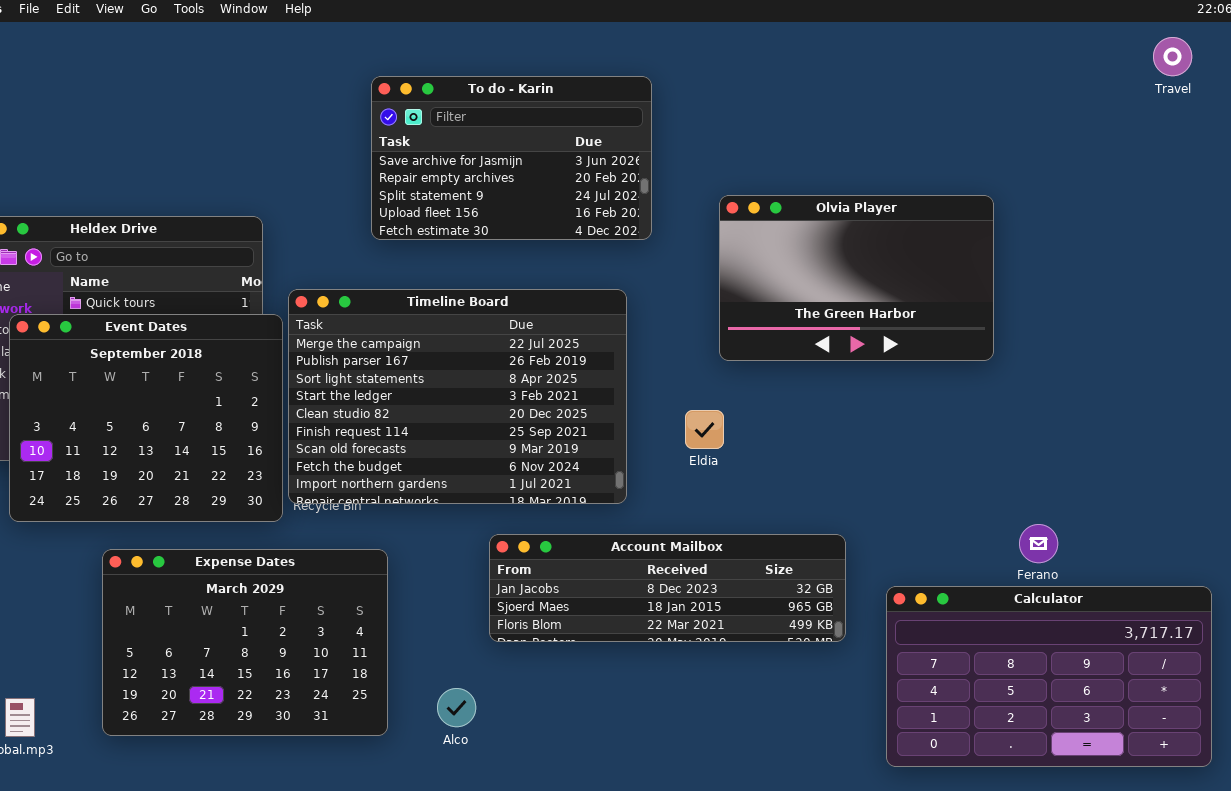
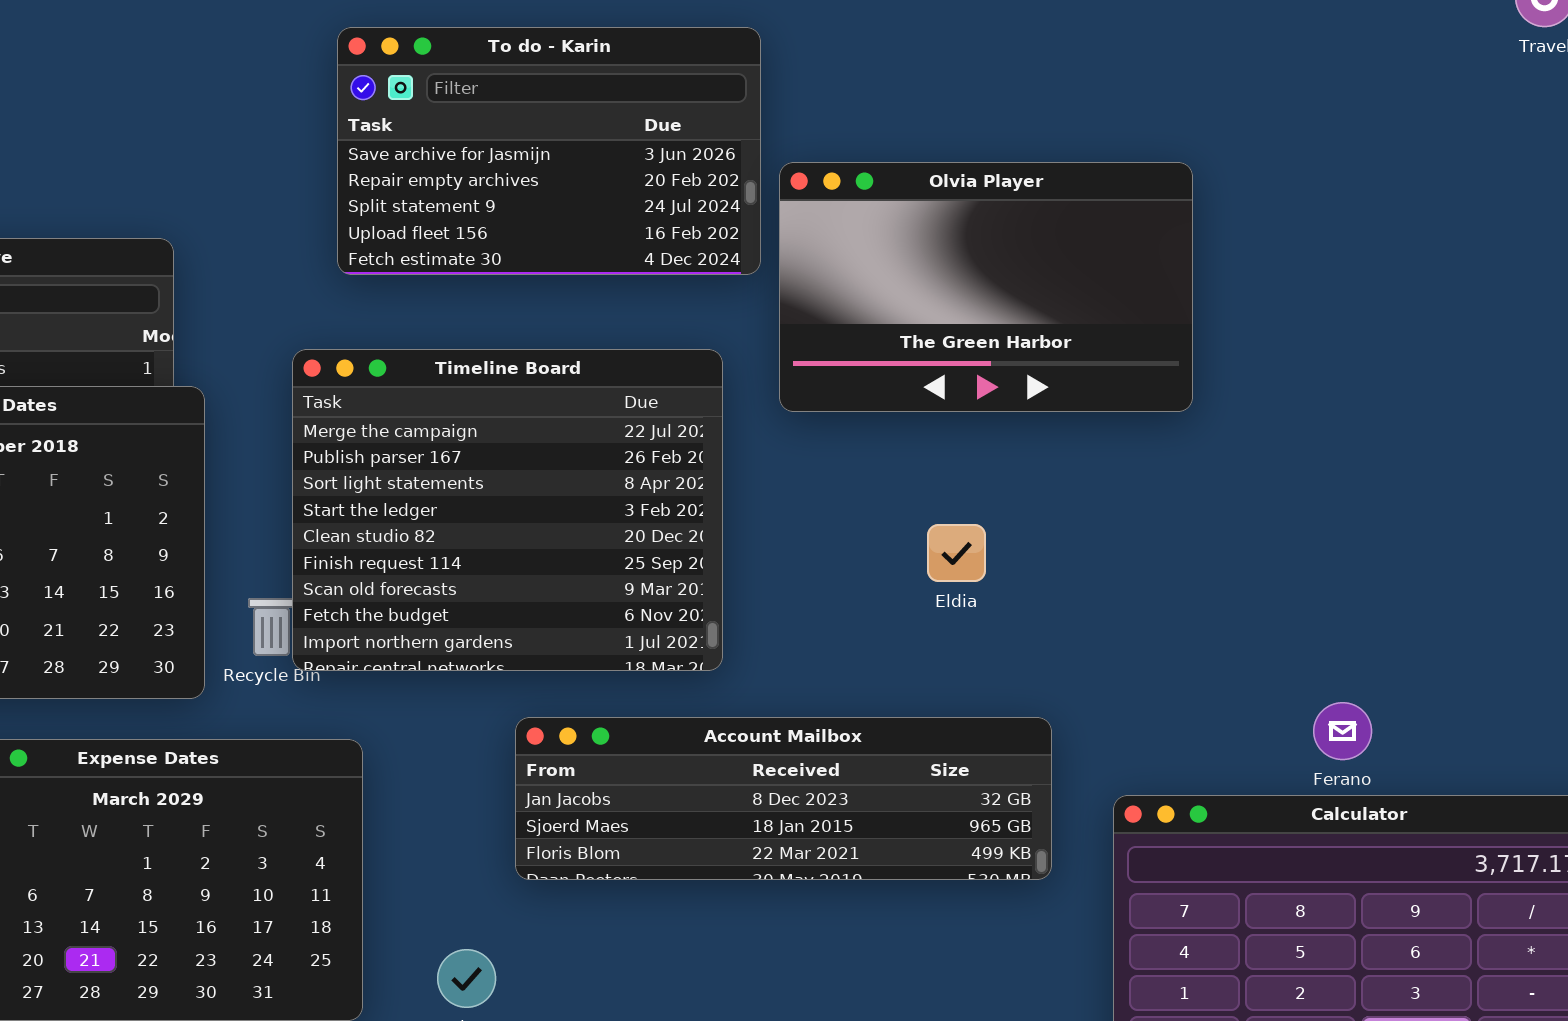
Olvia Player: [719,195,994,361] -> [779,162,1193,412], moved
Timeline Board: [288,289,627,504] -> [292,349,723,671], resized
Eldia: [685,410,724,449] -> [927,524,986,582], moved

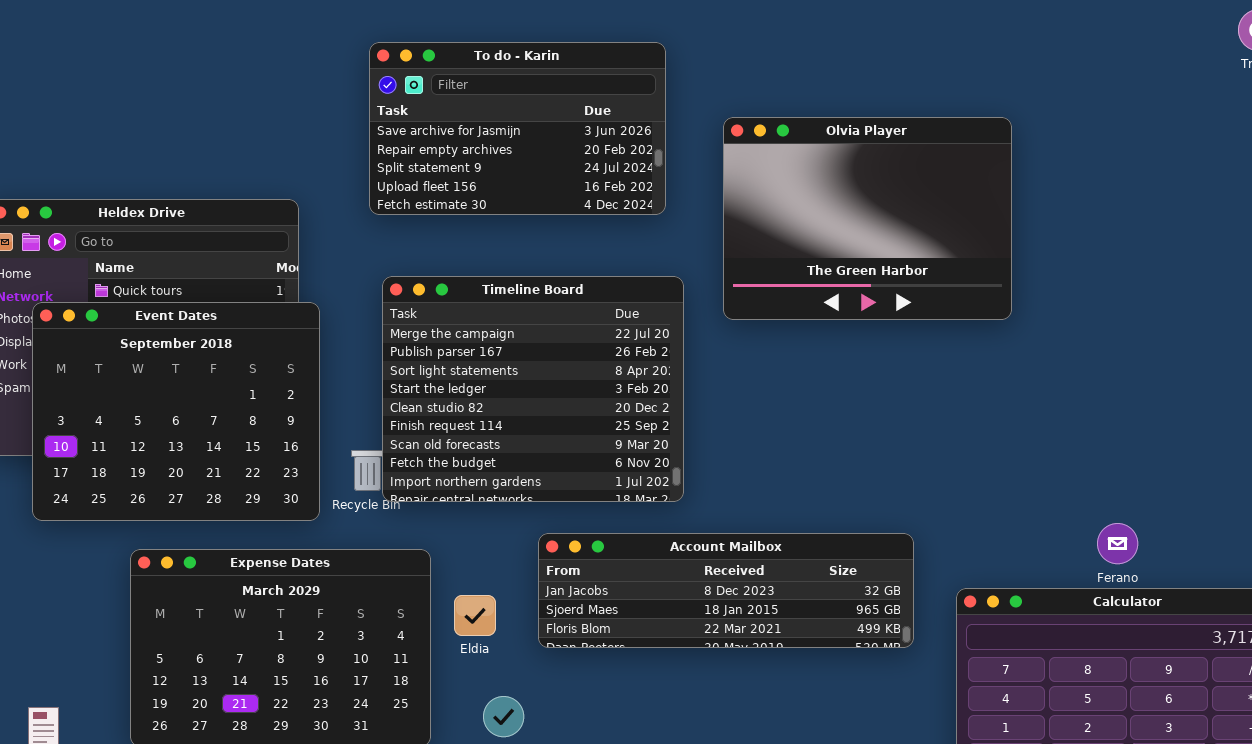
To do - Karin: [337,27,761,275] -> [369,42,666,215], moved
Olvia Player: [779,162,1193,412] -> [723,117,1012,320], resized
Eldia: [927,524,986,582] -> [454,595,496,636], moved

